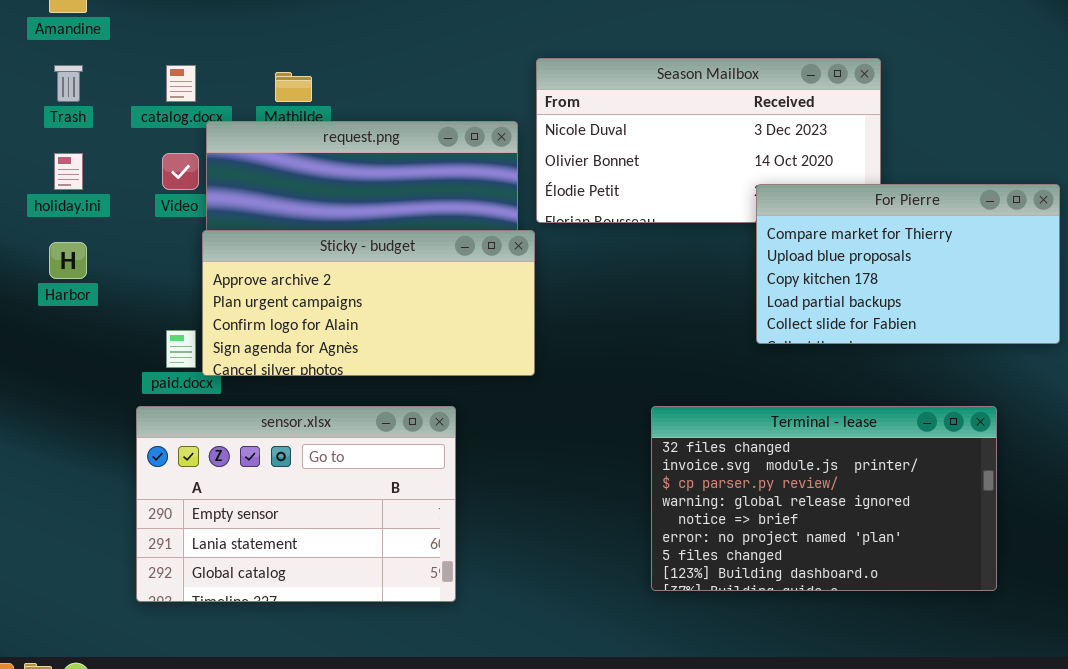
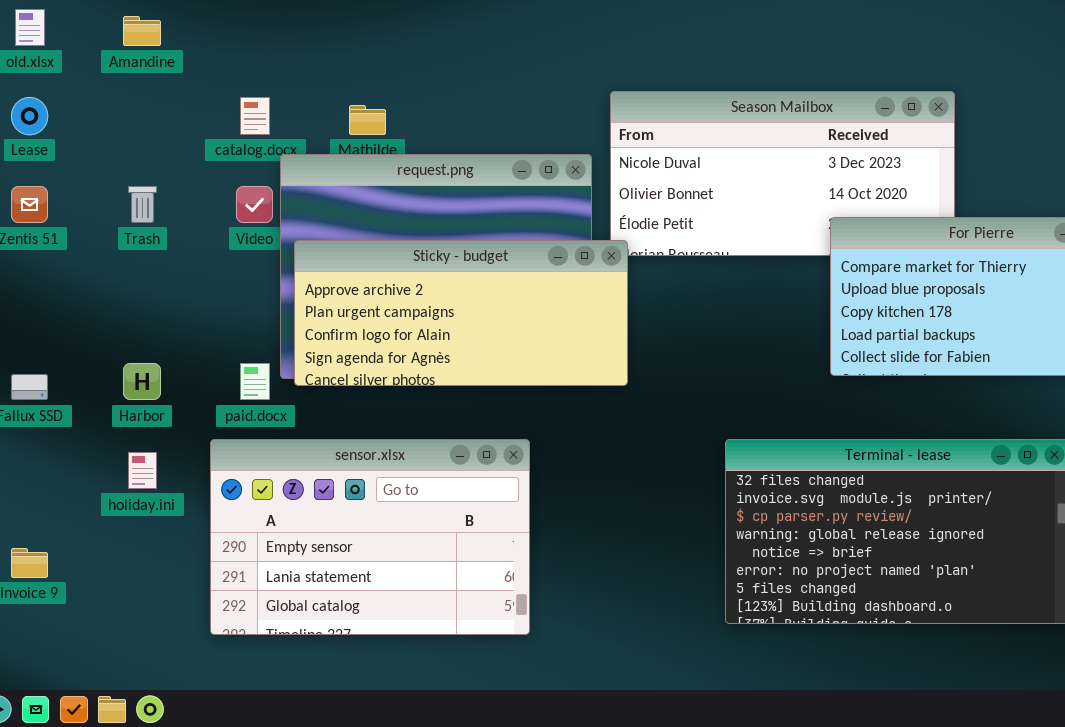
Trash: [54,65,83,102] -> [128,186,157,223], moved
holiday.ini: [54,153,83,190] -> [128,452,157,489], moved
Sticky - budget: [202,230,535,376] -> [294,240,628,386], moved
Harbor: [49,242,87,279] -> [123,363,161,400], moved

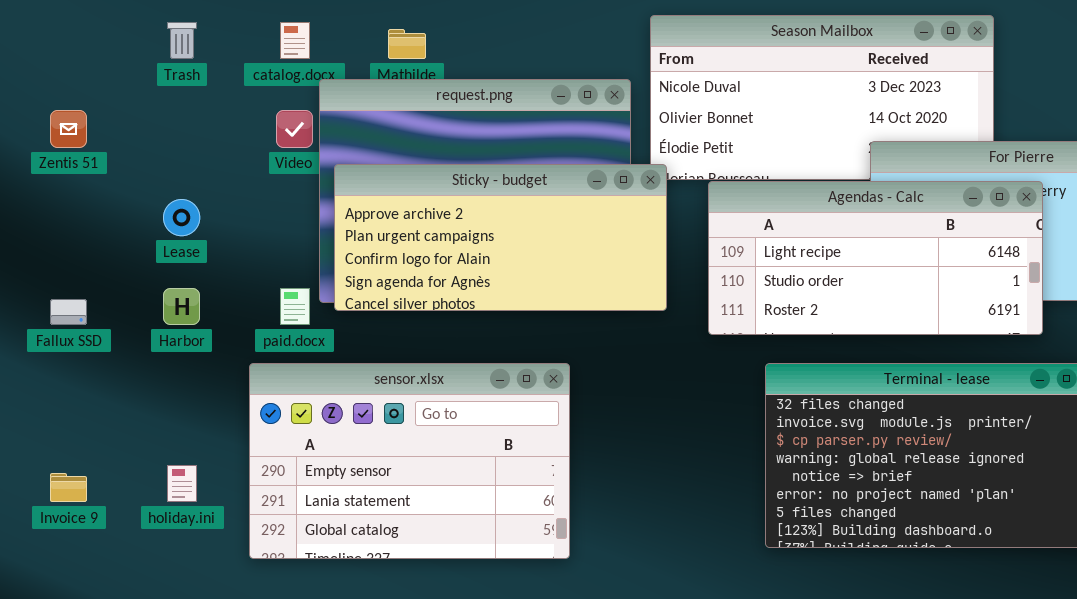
Lease: [11,97,48,135] -> [163,199,200,236], moved
Trash: [128,186,157,223] -> [167,22,197,59], moved
Agendas - Calc: none -> [708,181,1043,335], opened
holiday.ini: [128,452,157,489] -> [167,465,197,502], moved

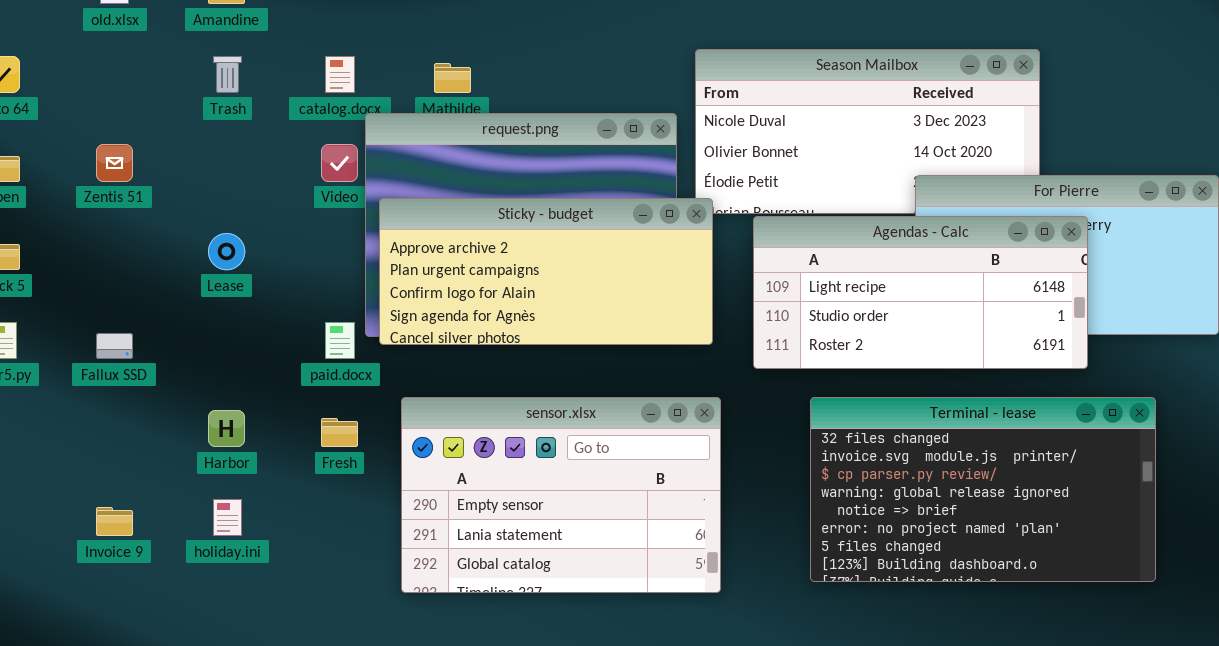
Harbor: [163,288,200,325] -> [208,410,245,447], moved
sensor.xlsx: [249,363,570,559] -> [401,397,721,593], moved

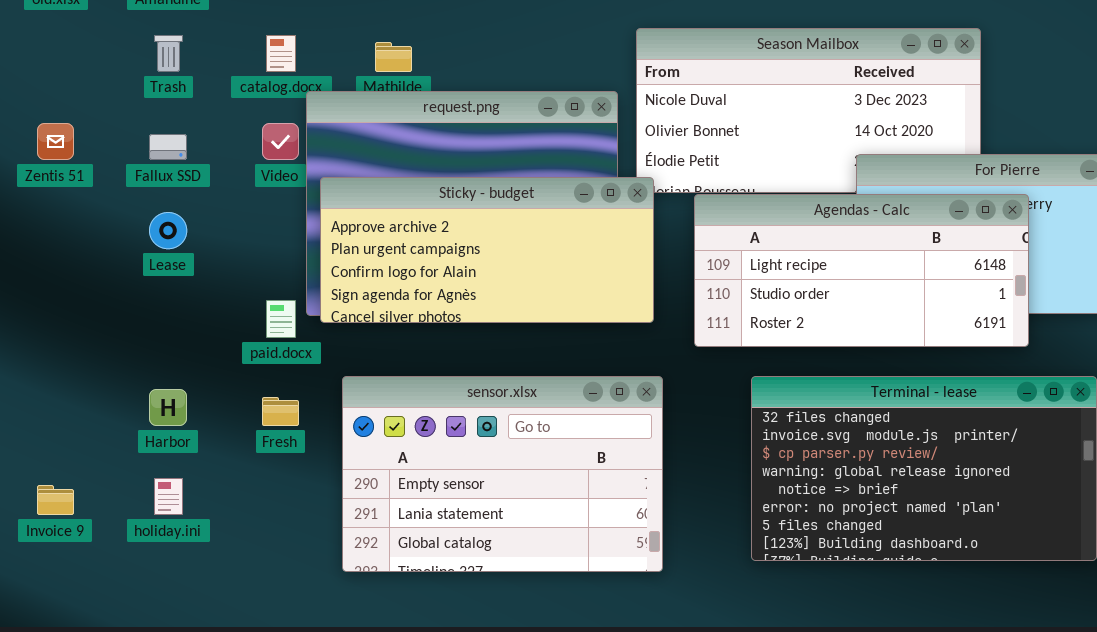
Fallux SSD: [96,333,133,359] -> [149,134,187,160], moved

